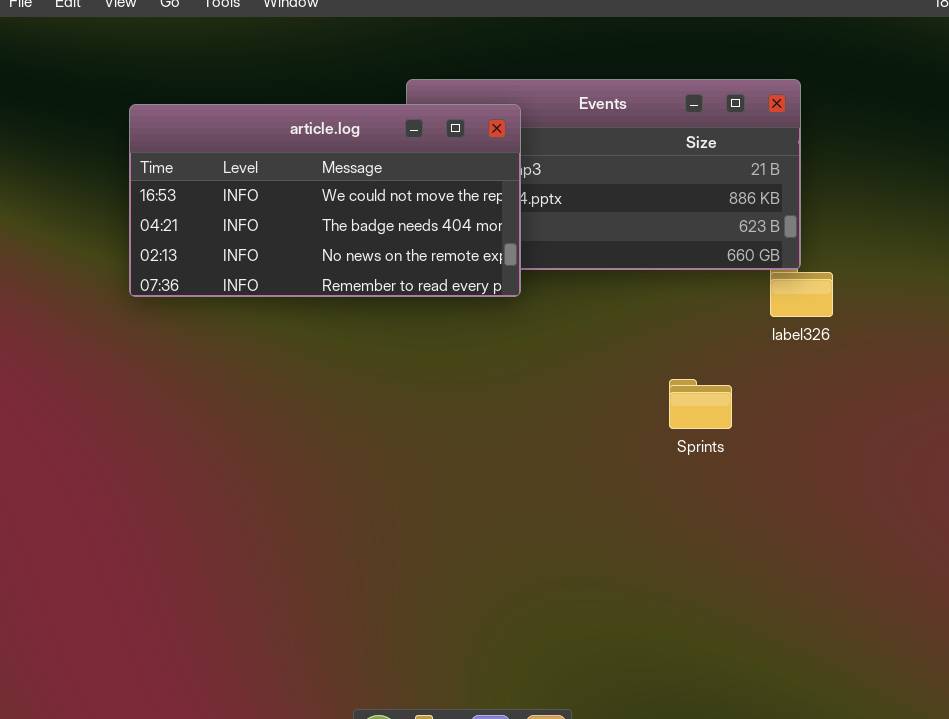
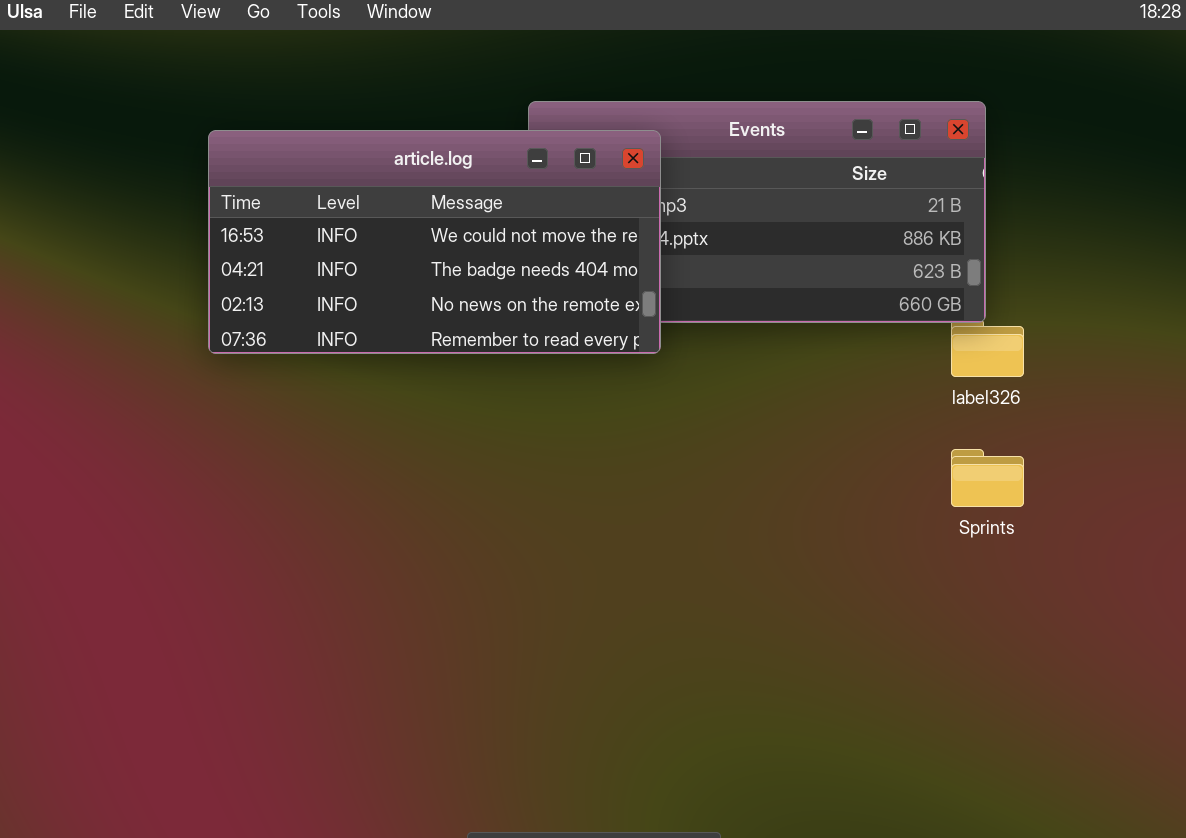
Sprints: [669,379,732,429] -> [951,449,1024,507], moved

